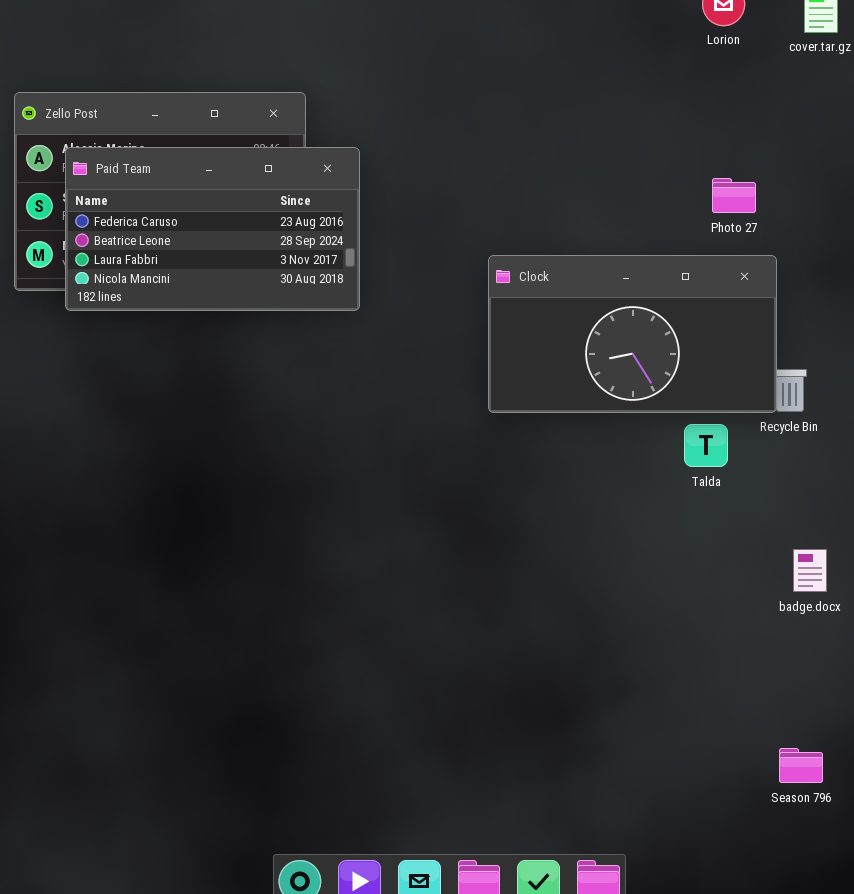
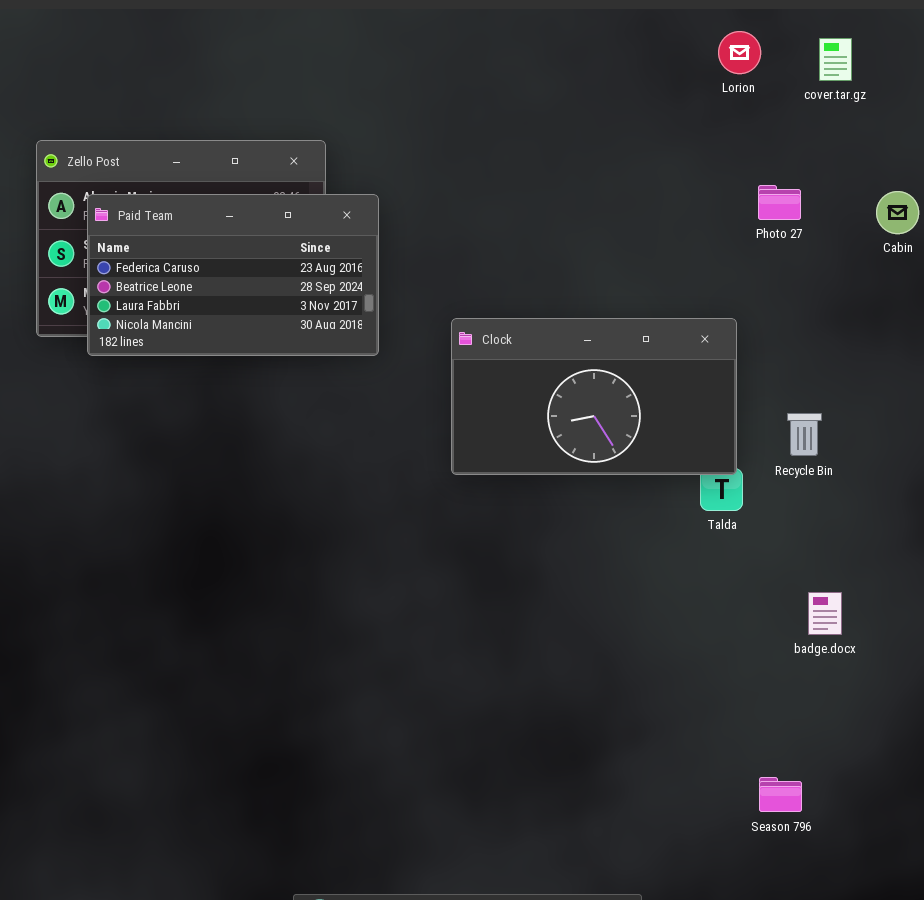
Photo 27: [712,178,756,213] -> [758,185,801,220], moved
Clock: [488,255,777,413] -> [451,318,737,475], moved
Season 796: [779,748,823,783] -> [759,777,802,812], moved

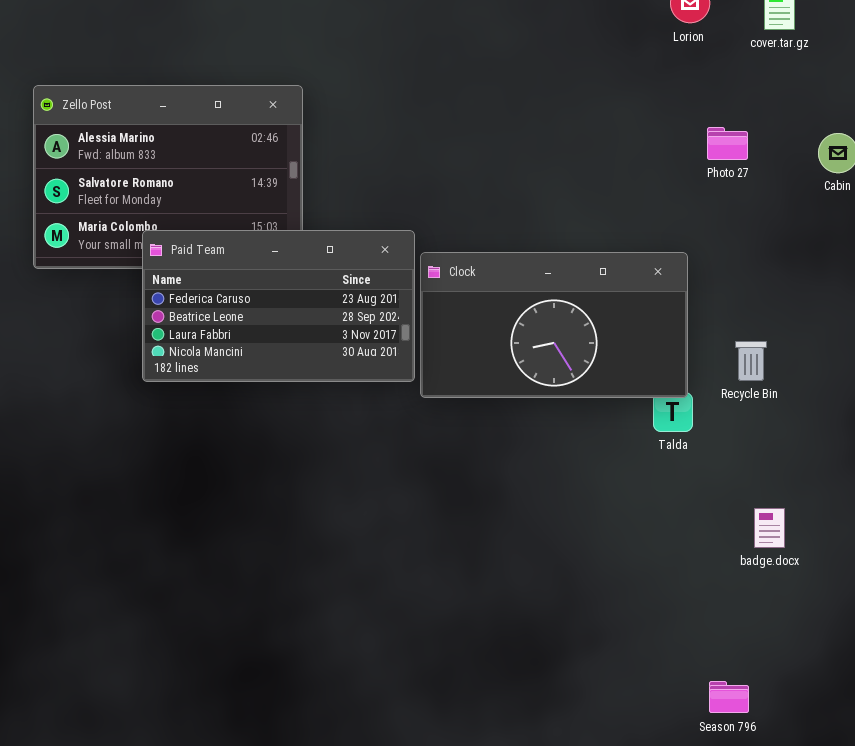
Paid Team: [87,194,379,356] -> [142,230,415,382], moved

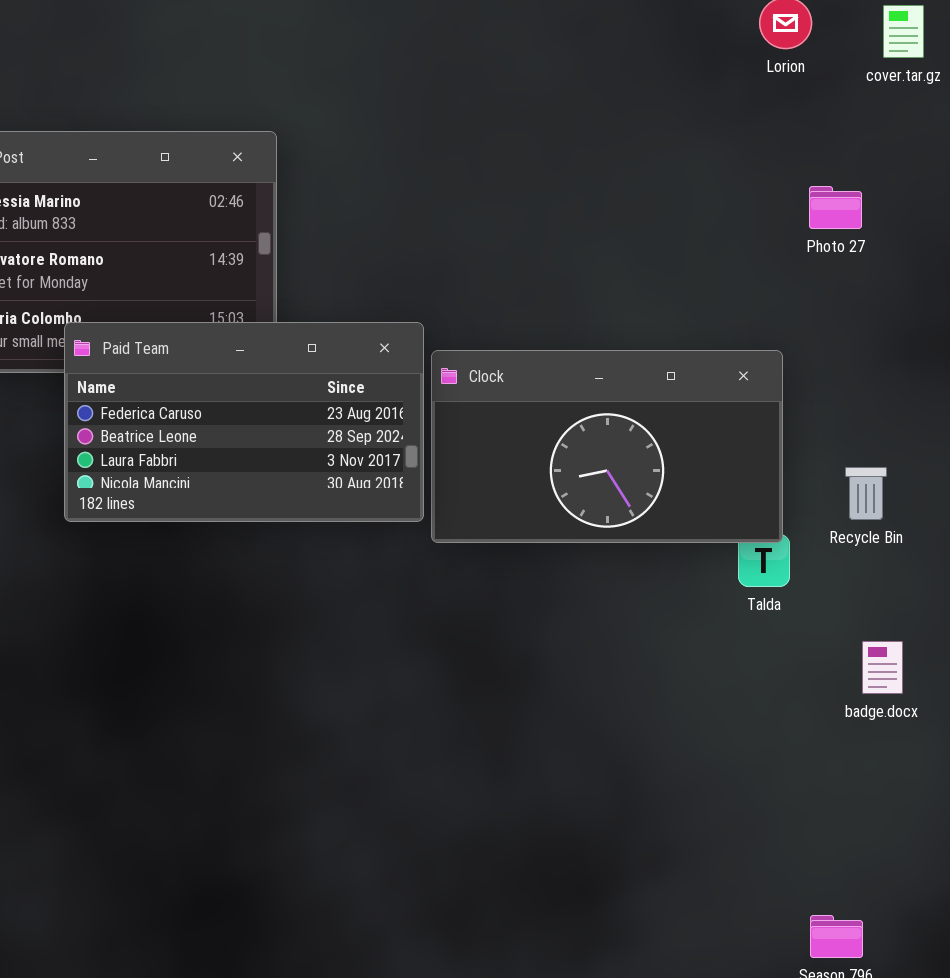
badge.docx: [754,508,785,548] -> [862,641,903,694], moved

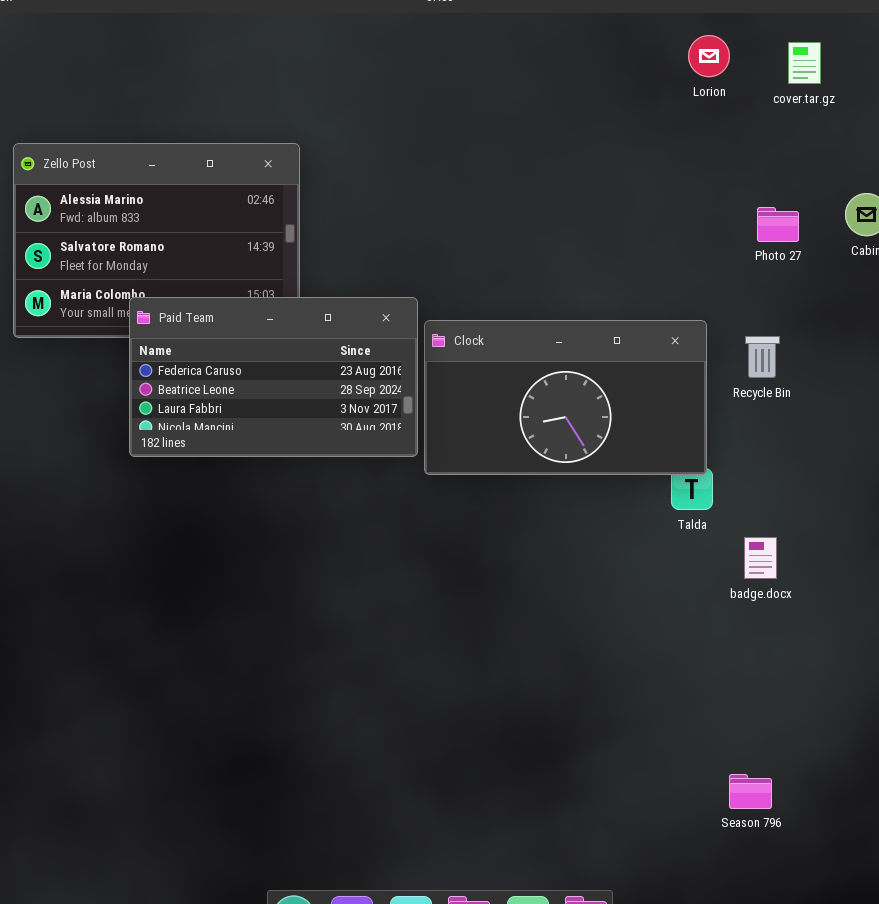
Photo 27: [809,186,862,229] -> [757,207,799,242], moved
Recycle Bin: [845,467,887,520] -> [745,336,780,378], moved
badge.docx: [862,641,903,694] -> [744,537,777,579], moved

